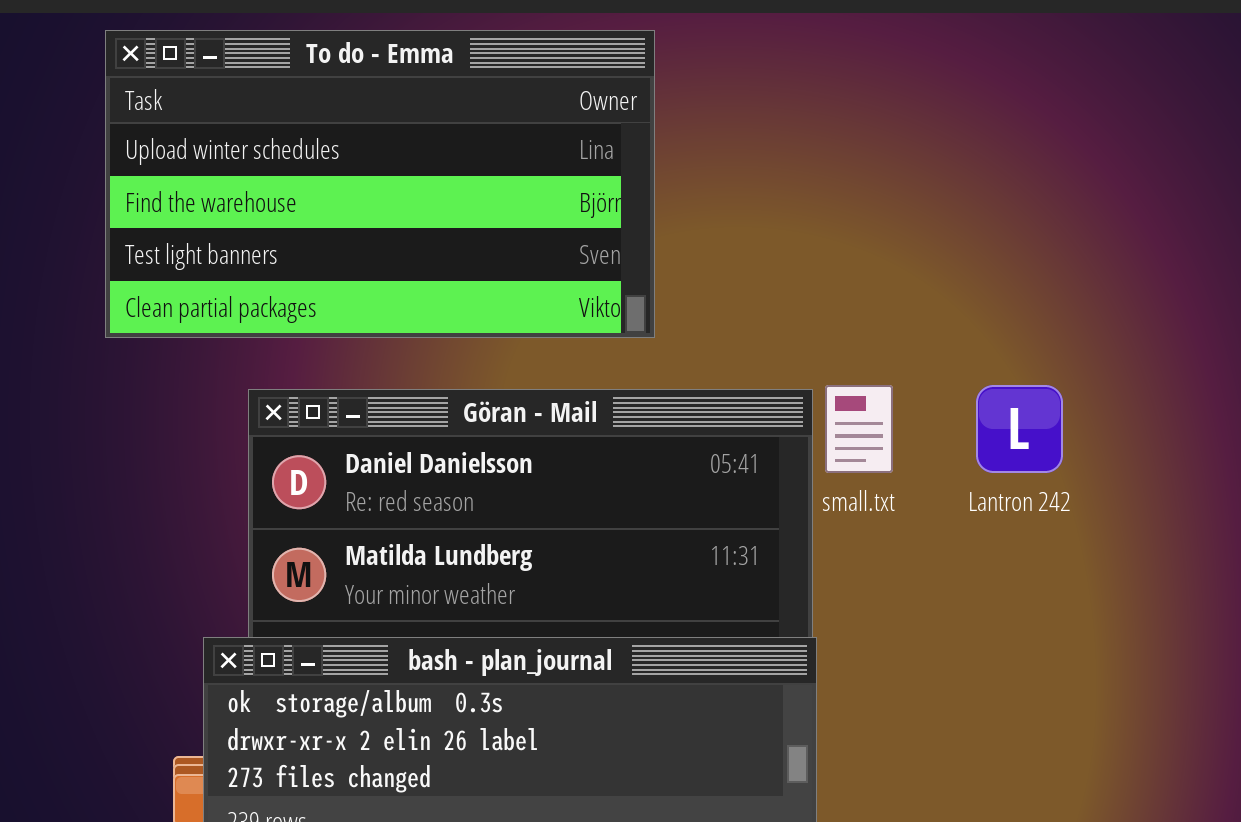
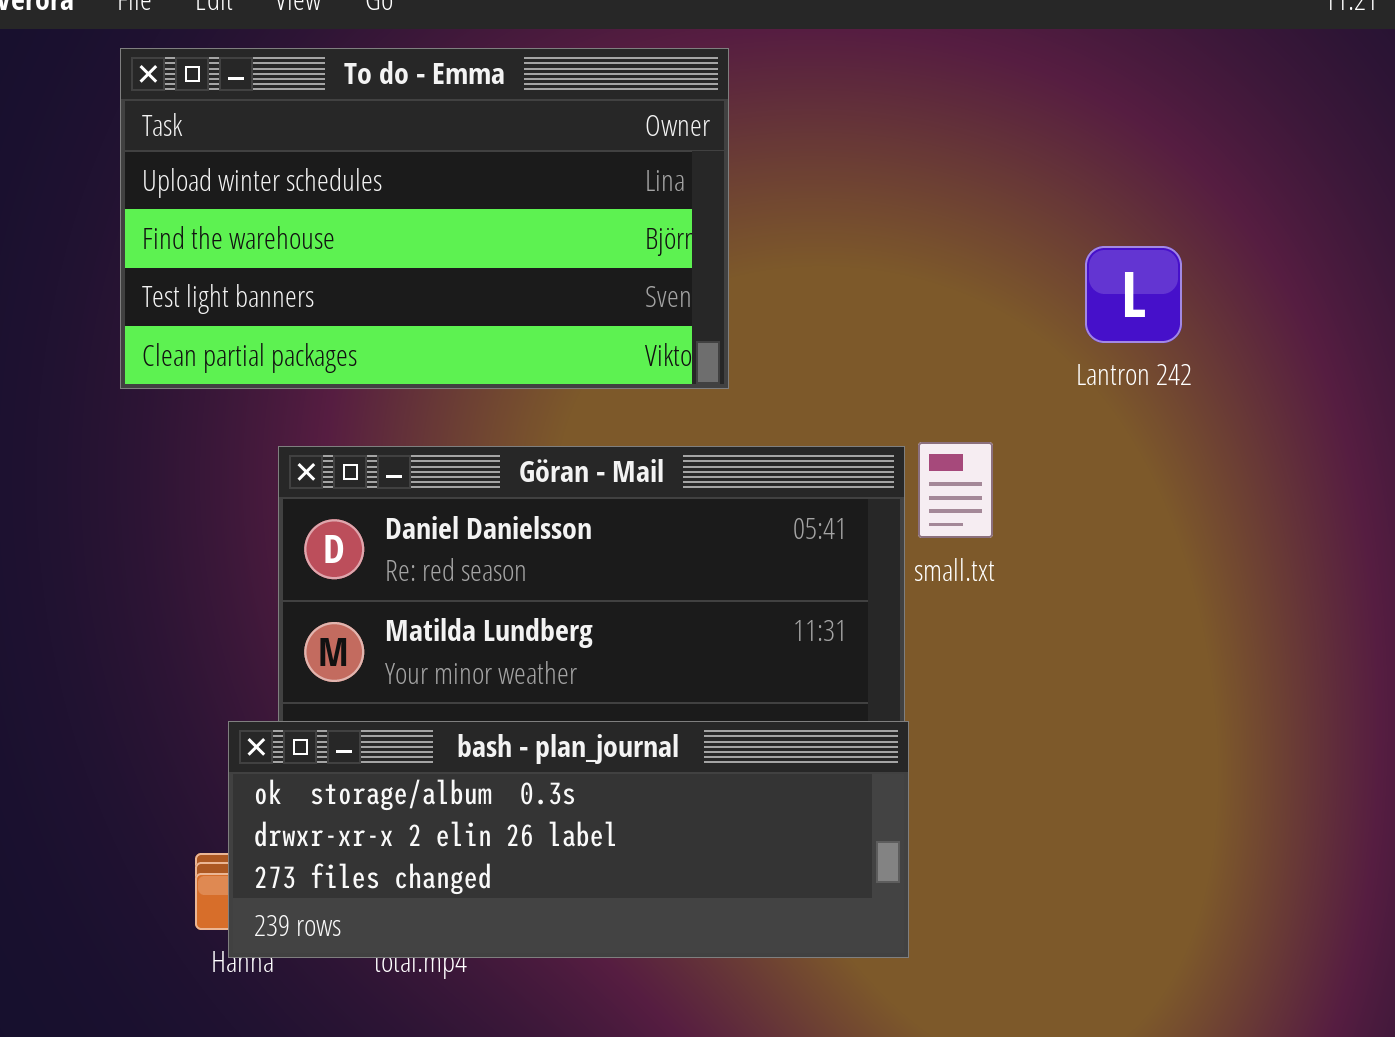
Lantron 242: [976,385,1063,473] -> [1085,246,1182,343], moved

